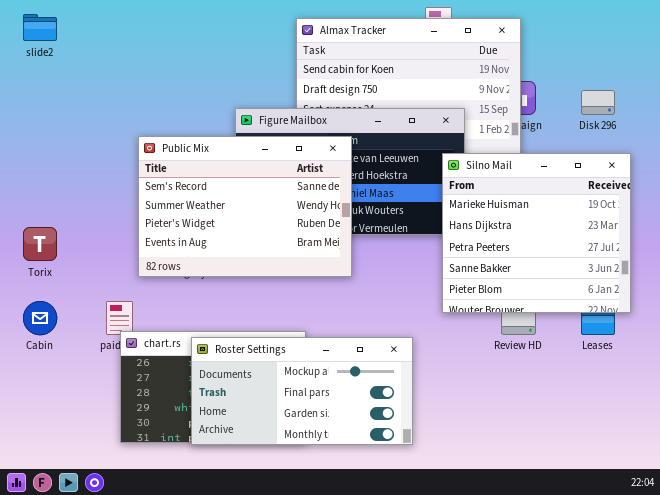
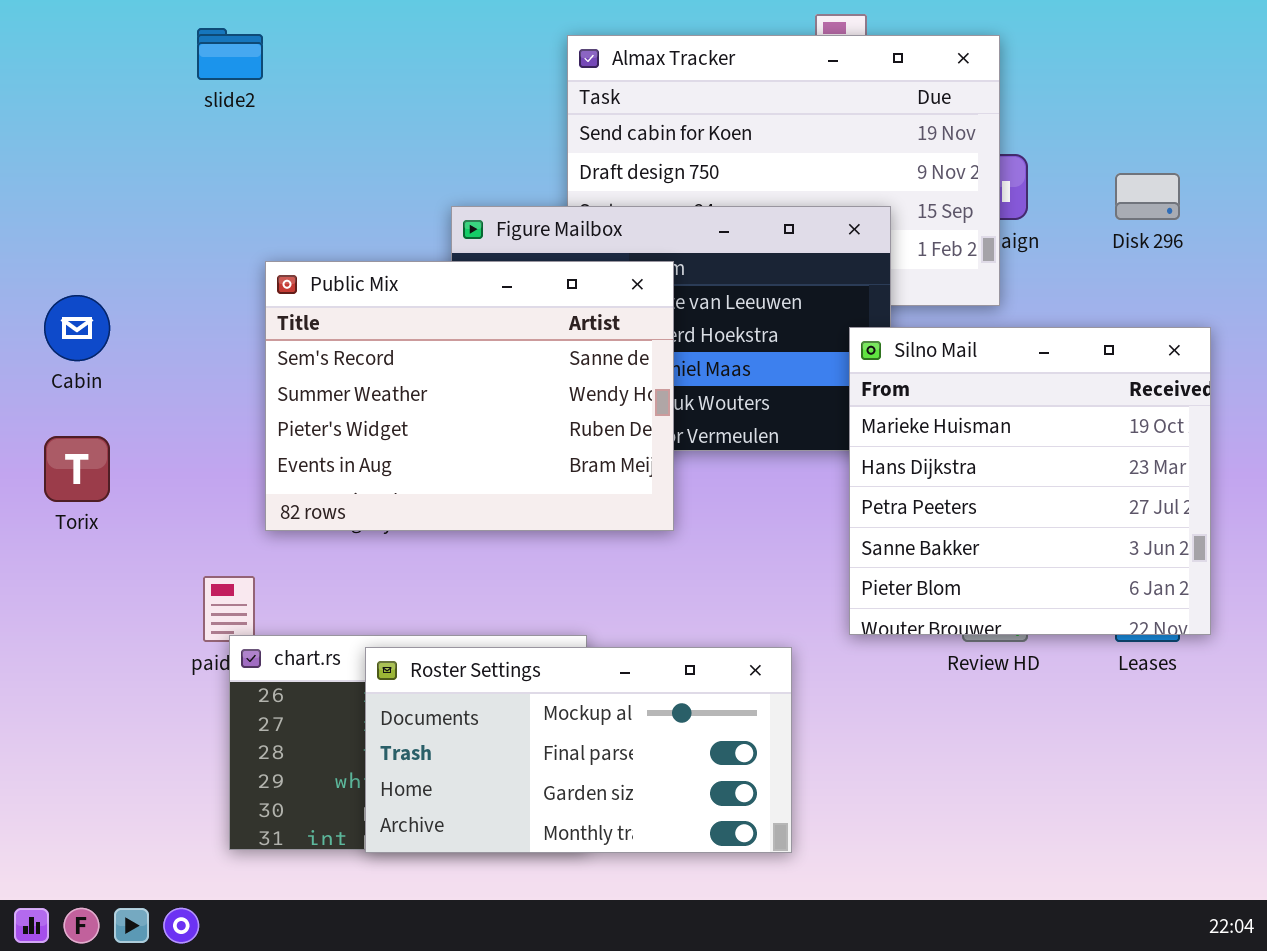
slide2: [23,14,57,41] -> [197,28,263,80], moved
Silno Mail: [442,153,631,313] -> [849,327,1211,635], moved
Cabin: [23,301,57,335] -> [44,295,110,361], moved

